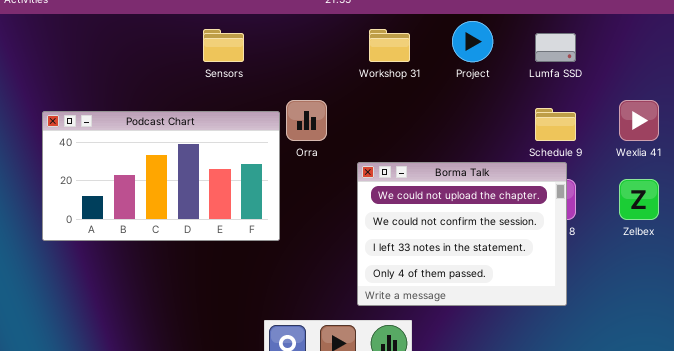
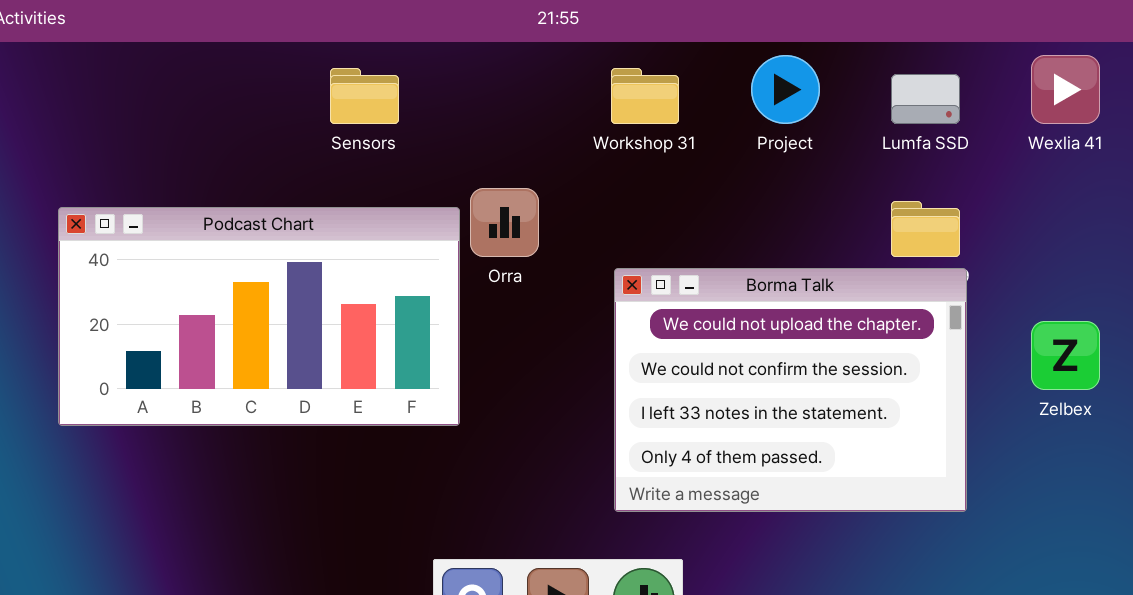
Wexlia 41: [619,100,659,141] -> [1031,55,1100,124], moved
Borma Talk: [357,162,567,306] -> [614,268,967,512], moved

